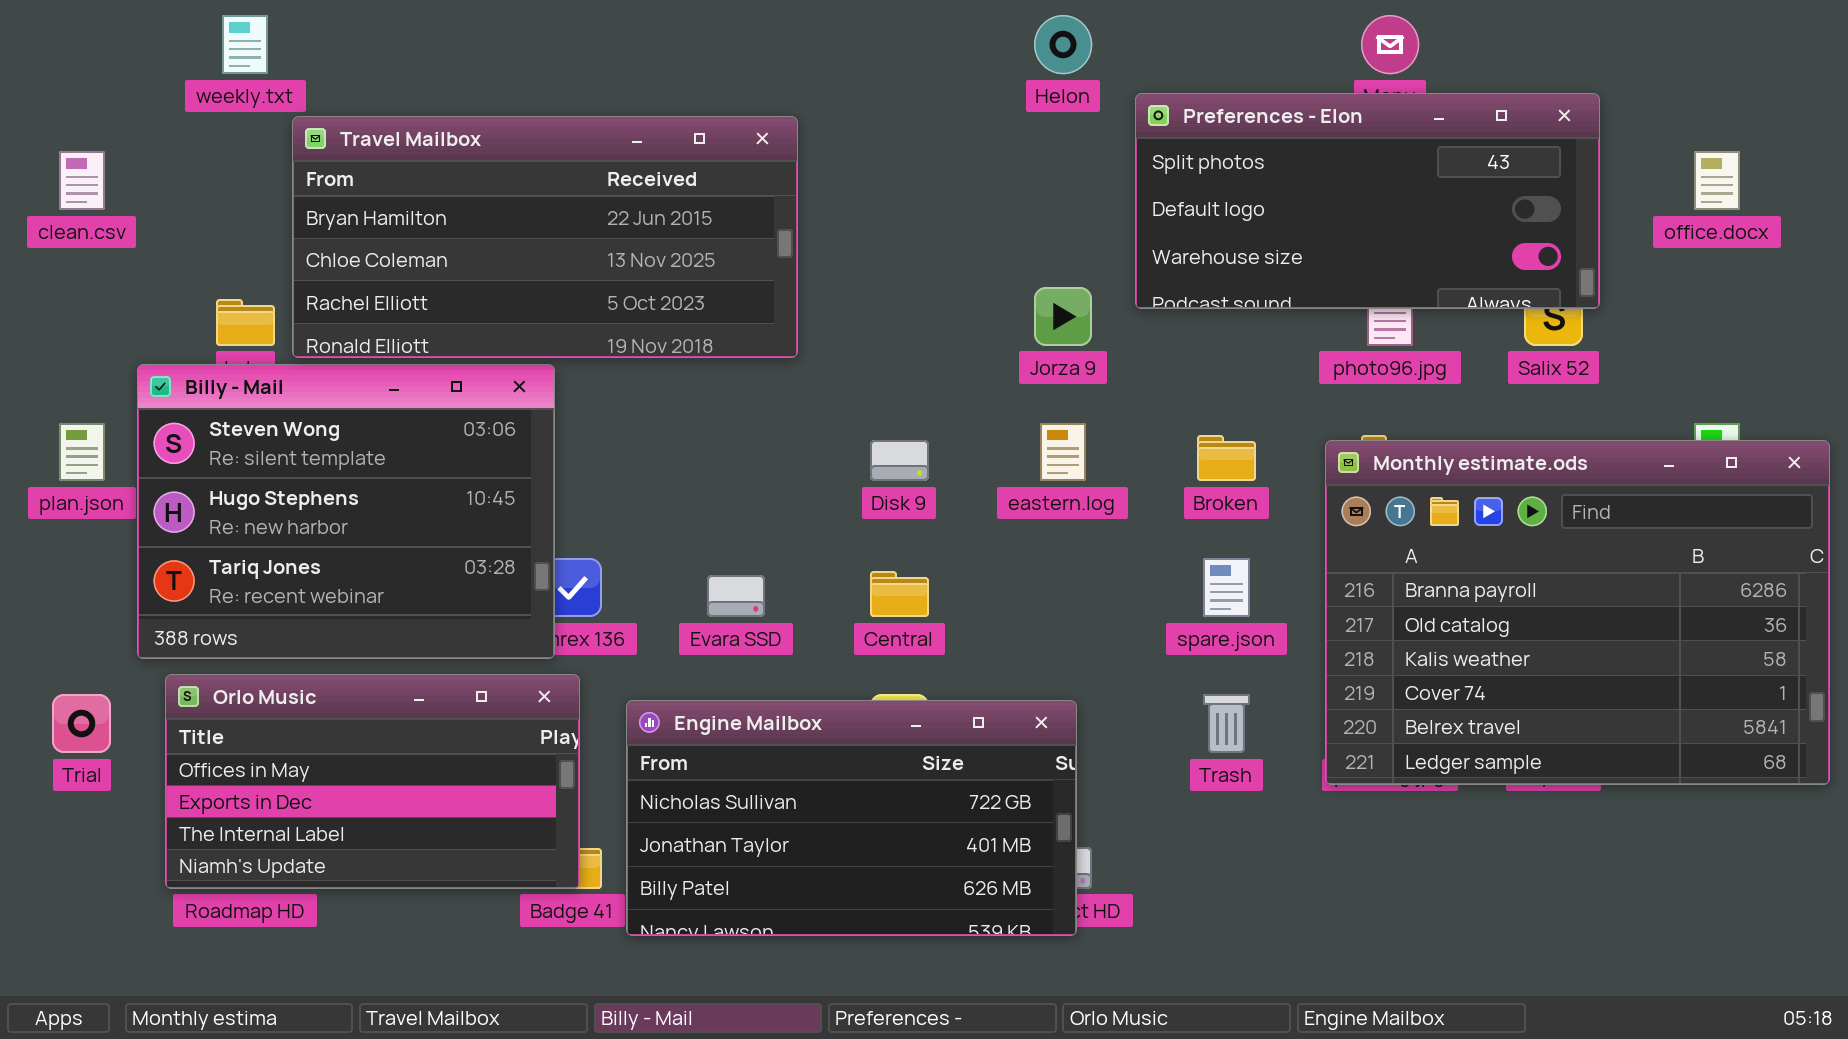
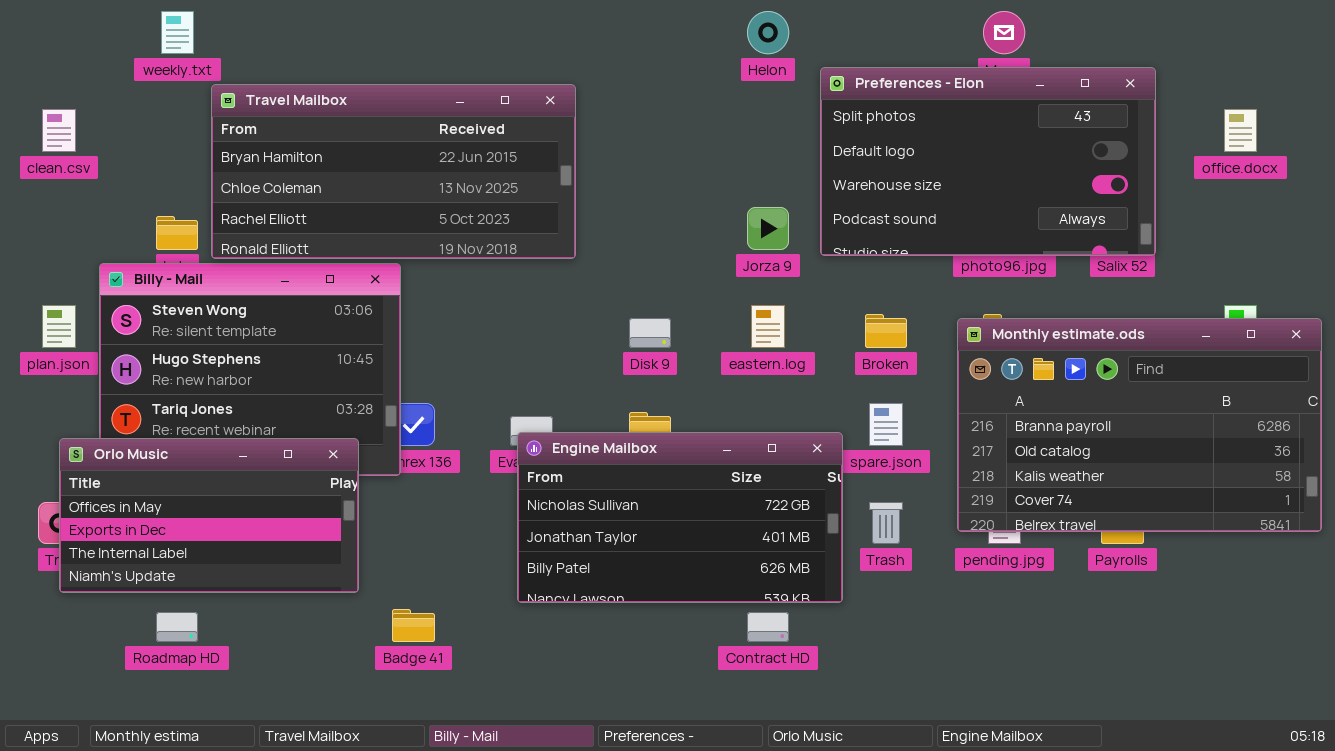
Preferences - Elon: [1135,93,1600,309] -> [820,67,1156,256], resized
Monthly estimate.ods: [1325,440,1830,785] -> [957,318,1322,532], resized
Orlo Music: [165,674,580,889] -> [59,438,359,593], moved
Engine Mailbox: [626,700,1077,936] -> [517,432,843,603], moved

